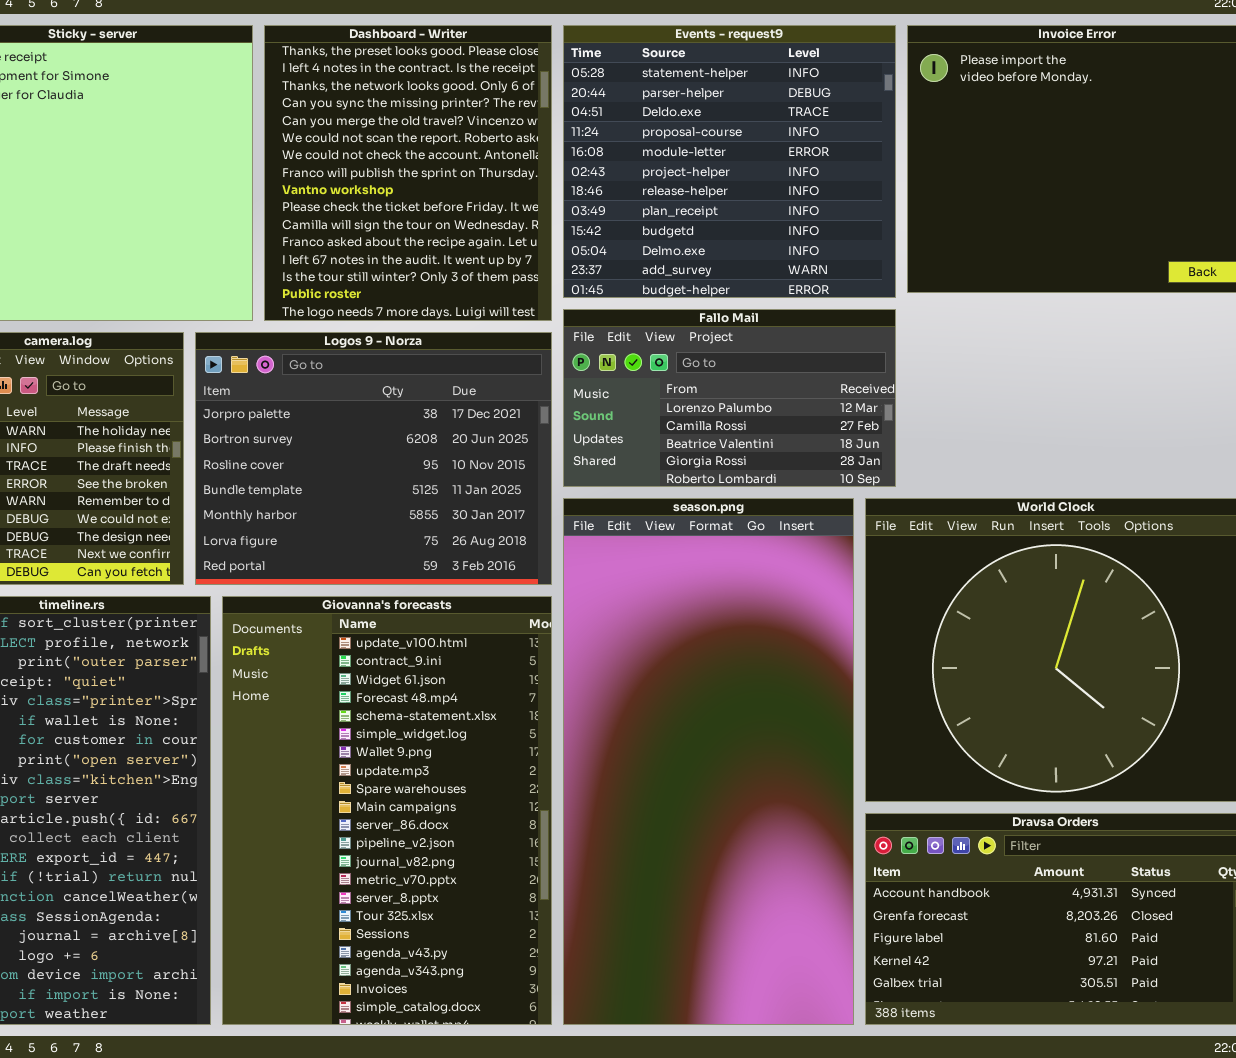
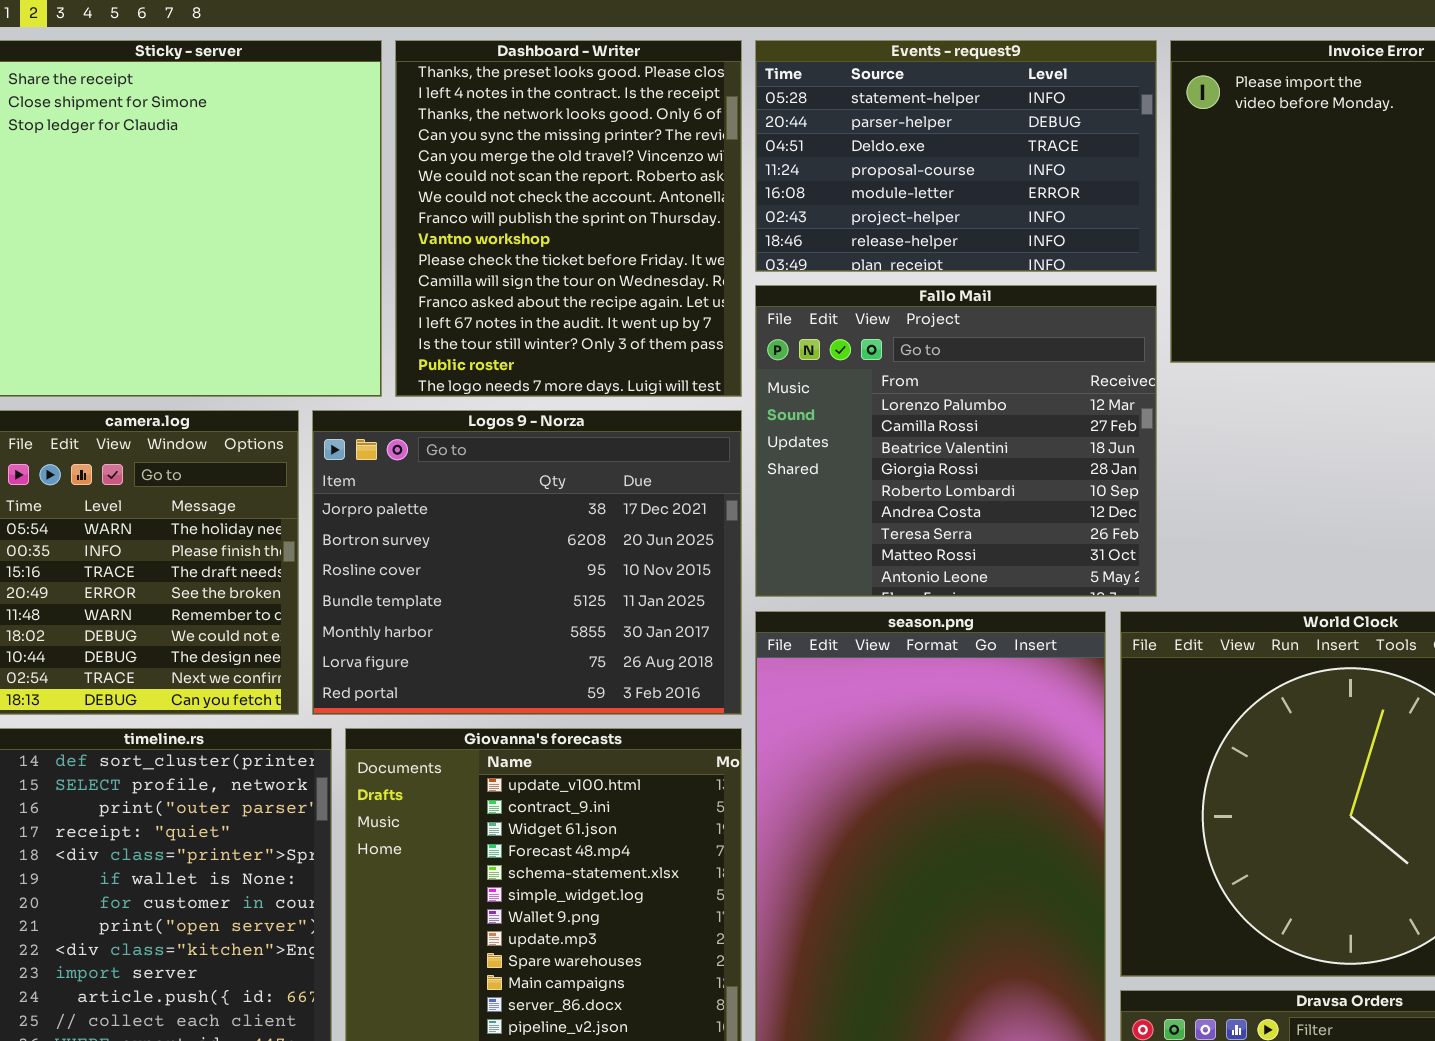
Events - request9: [563,25,896,298] -> [755,40,1157,272], resized
Fallo Mail: [563,309,896,487] -> [755,285,1157,597], resized

